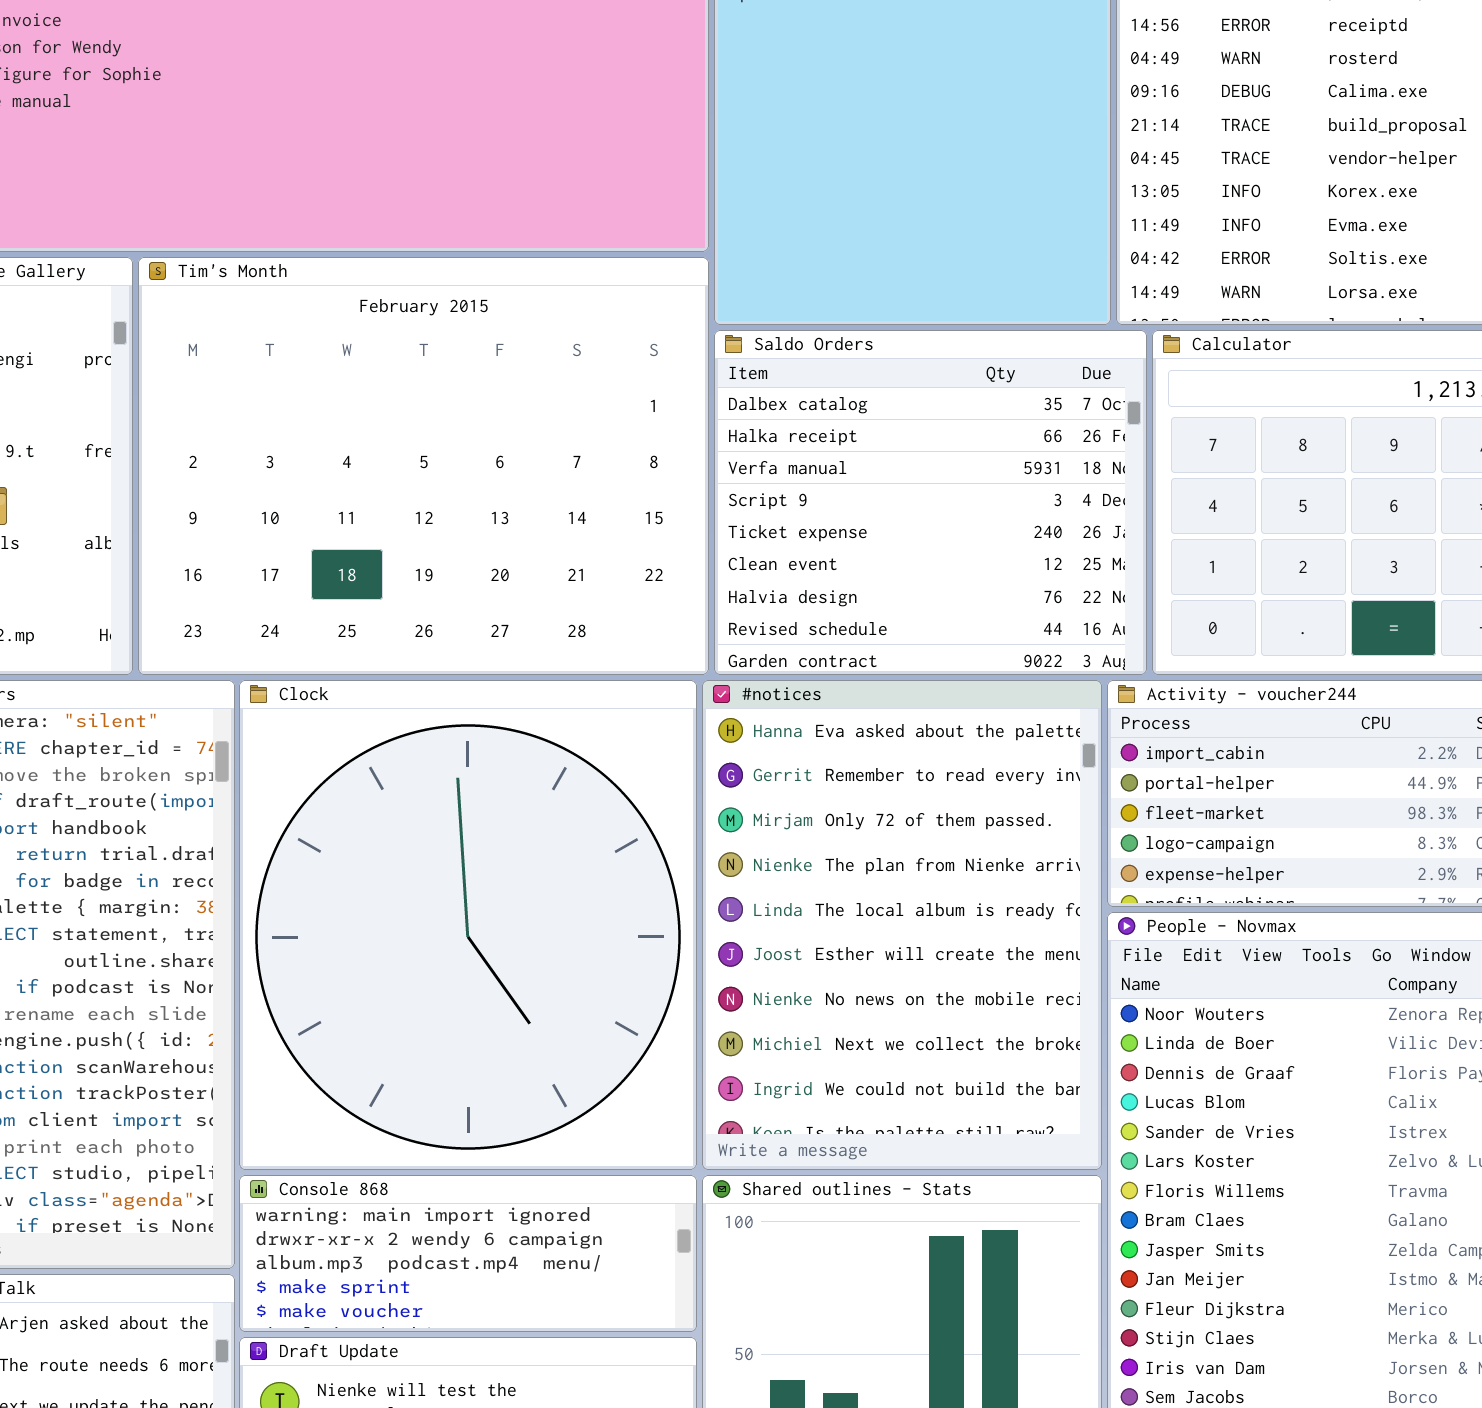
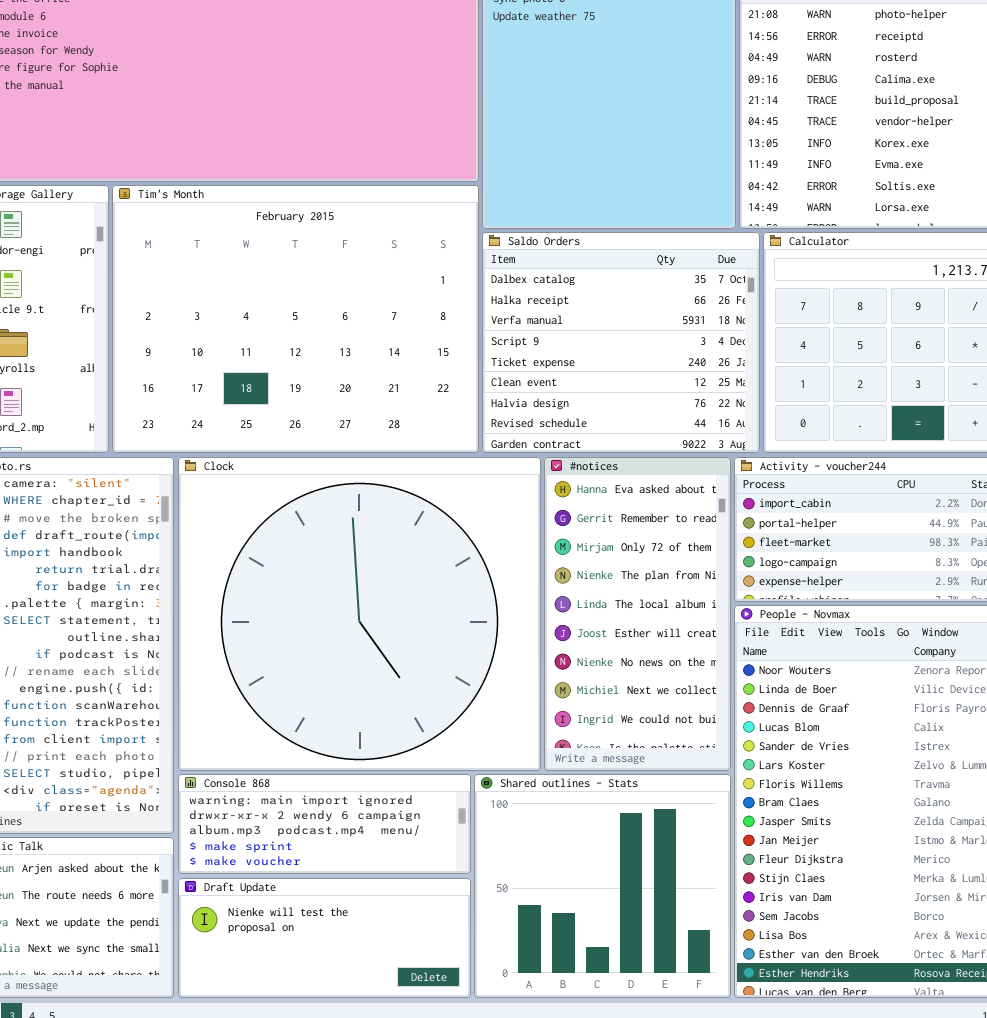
Clock: [239,680,697,1170] -> [178,457,541,771], resized
#notices: [702,680,1102,1170] -> [544,457,731,771], resized

